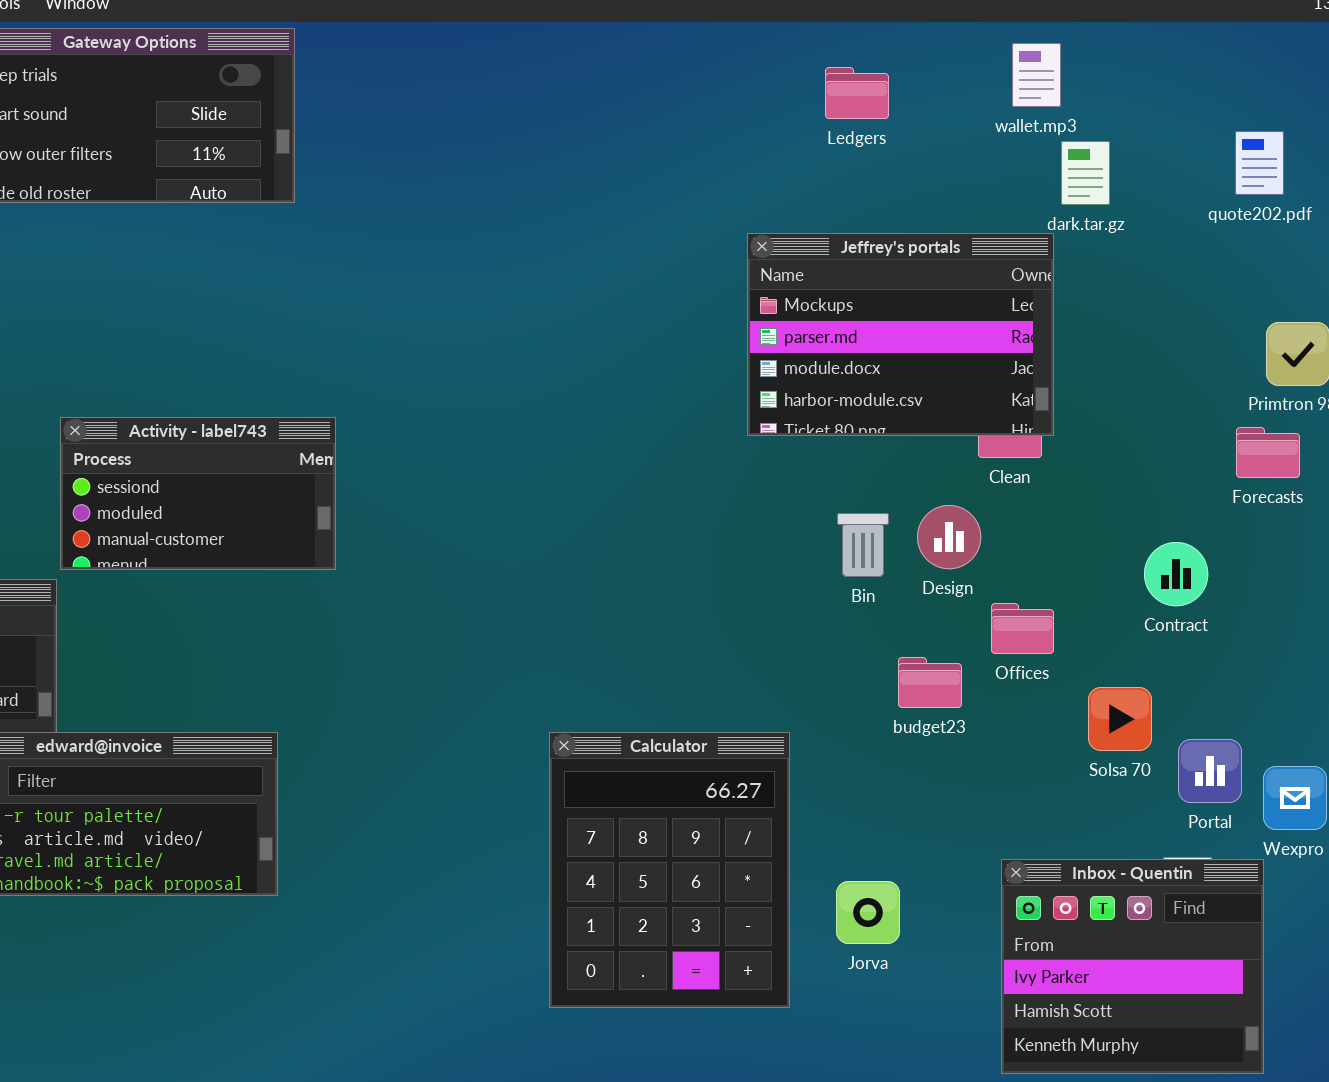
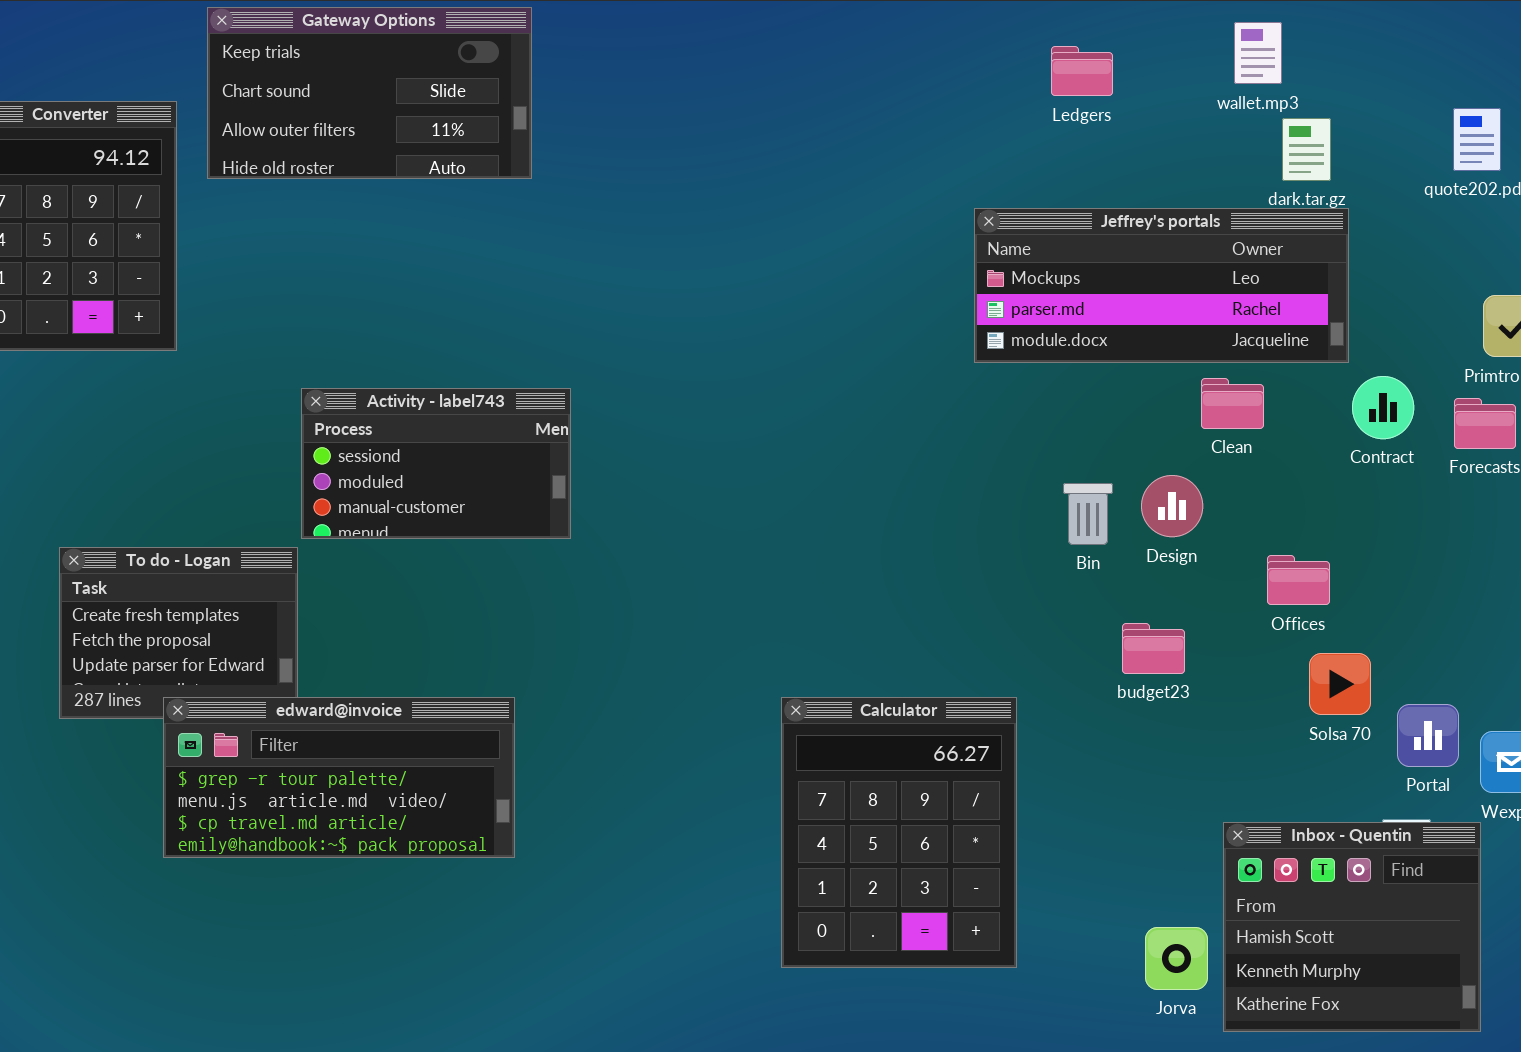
Jeffrey's portals: [747,233,1054,436] -> [974,208,1349,363], resized
Contract: [1144,542,1208,606] -> [1352,376,1414,439], moved
Offices: [991,603,1054,654] -> [1267,555,1330,605], moved
Inbox - Quentin: [1001,859,1264,1074] -> [1223,822,1481,1032], scrolled down 1 row
Jorva: [836,881,900,944] -> [1145,927,1208,990], moved

